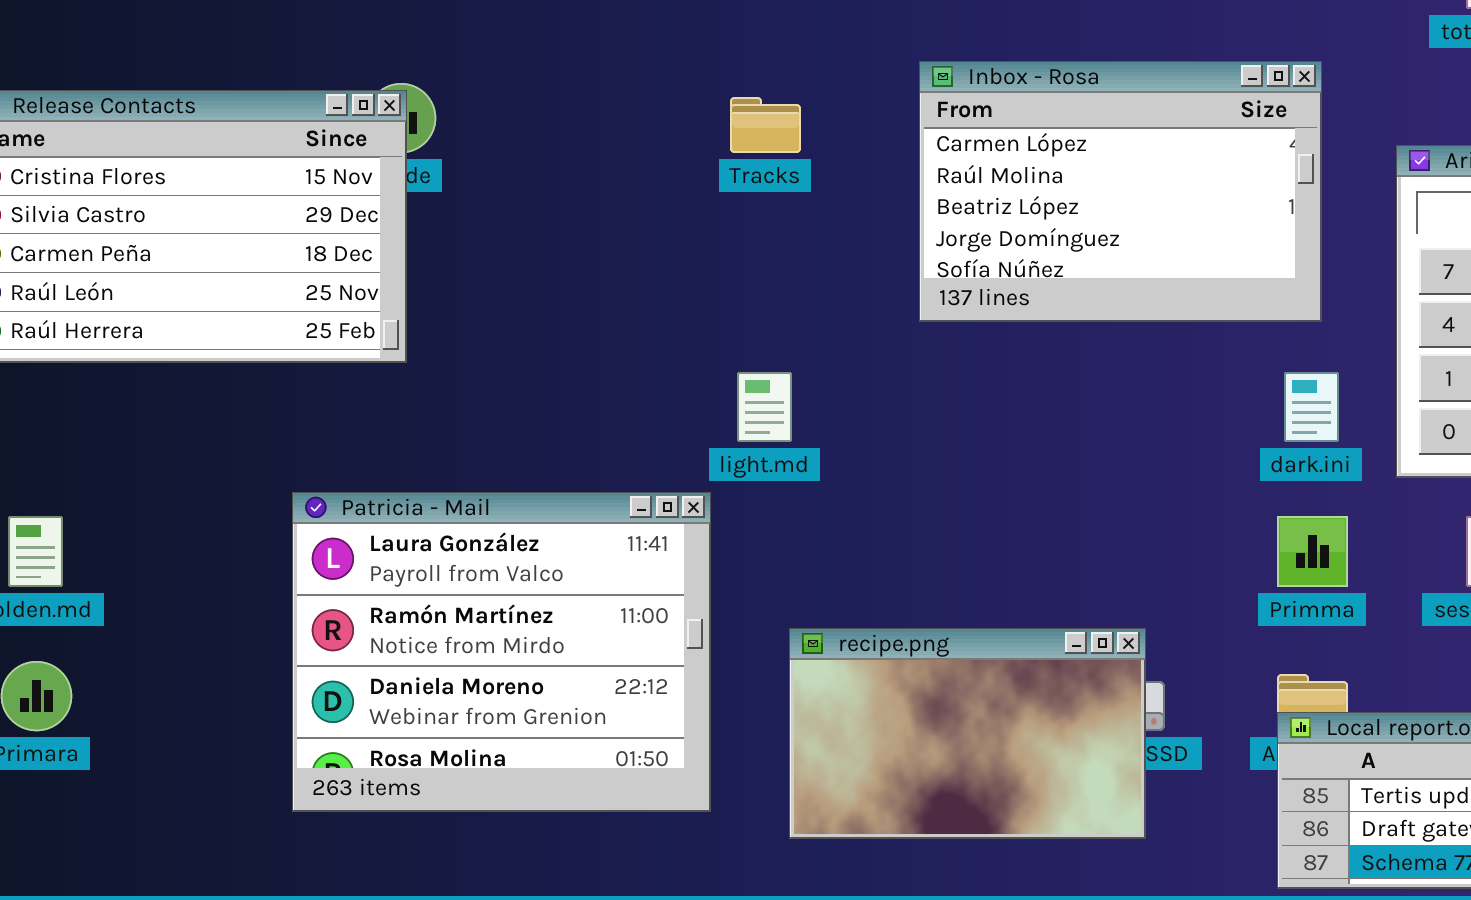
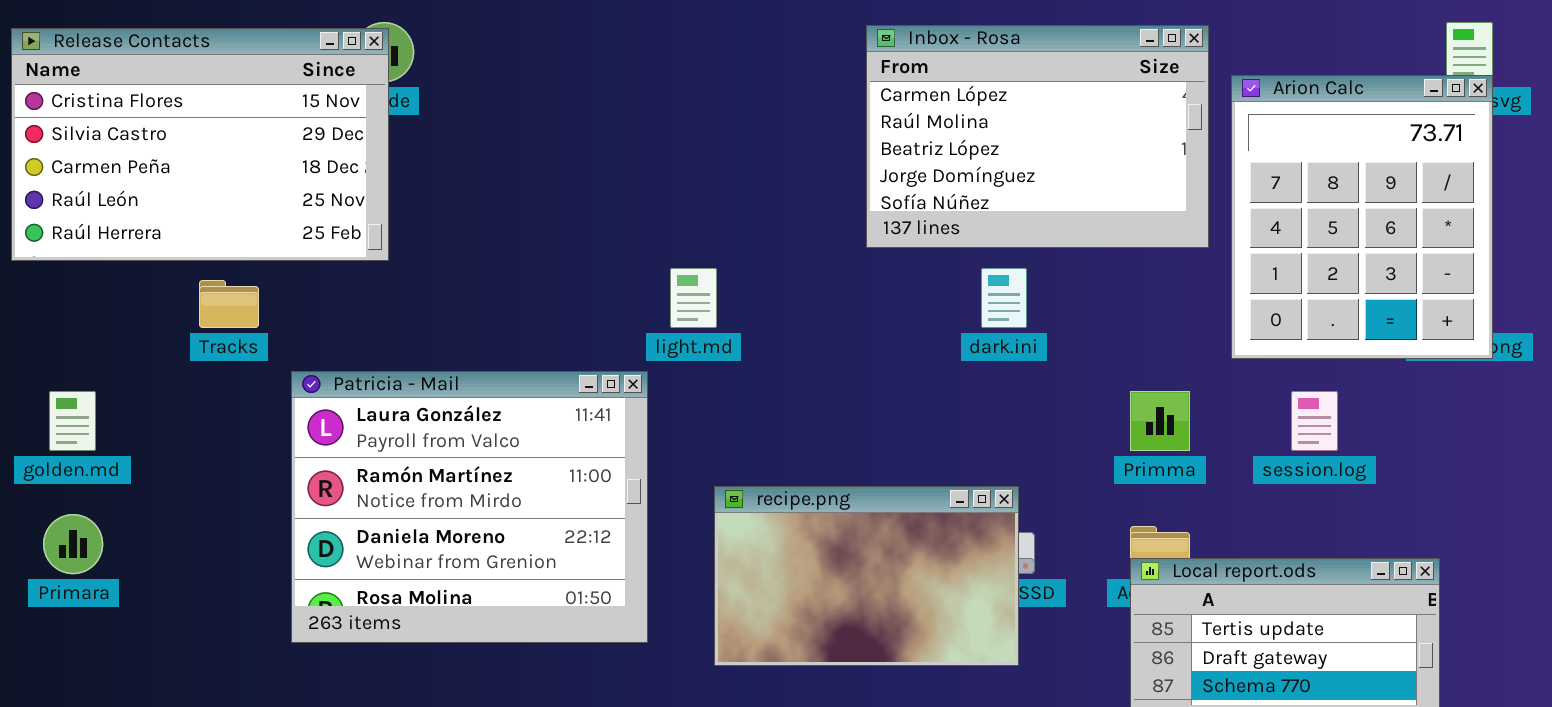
Inbox - Rosa: [919,61,1322,322] -> [866,25,1209,248], moved
Tracks: [730,97,801,153] -> [199,280,259,328], moved
dark.ini: [1284,372,1339,442] -> [981,268,1027,328], moved

